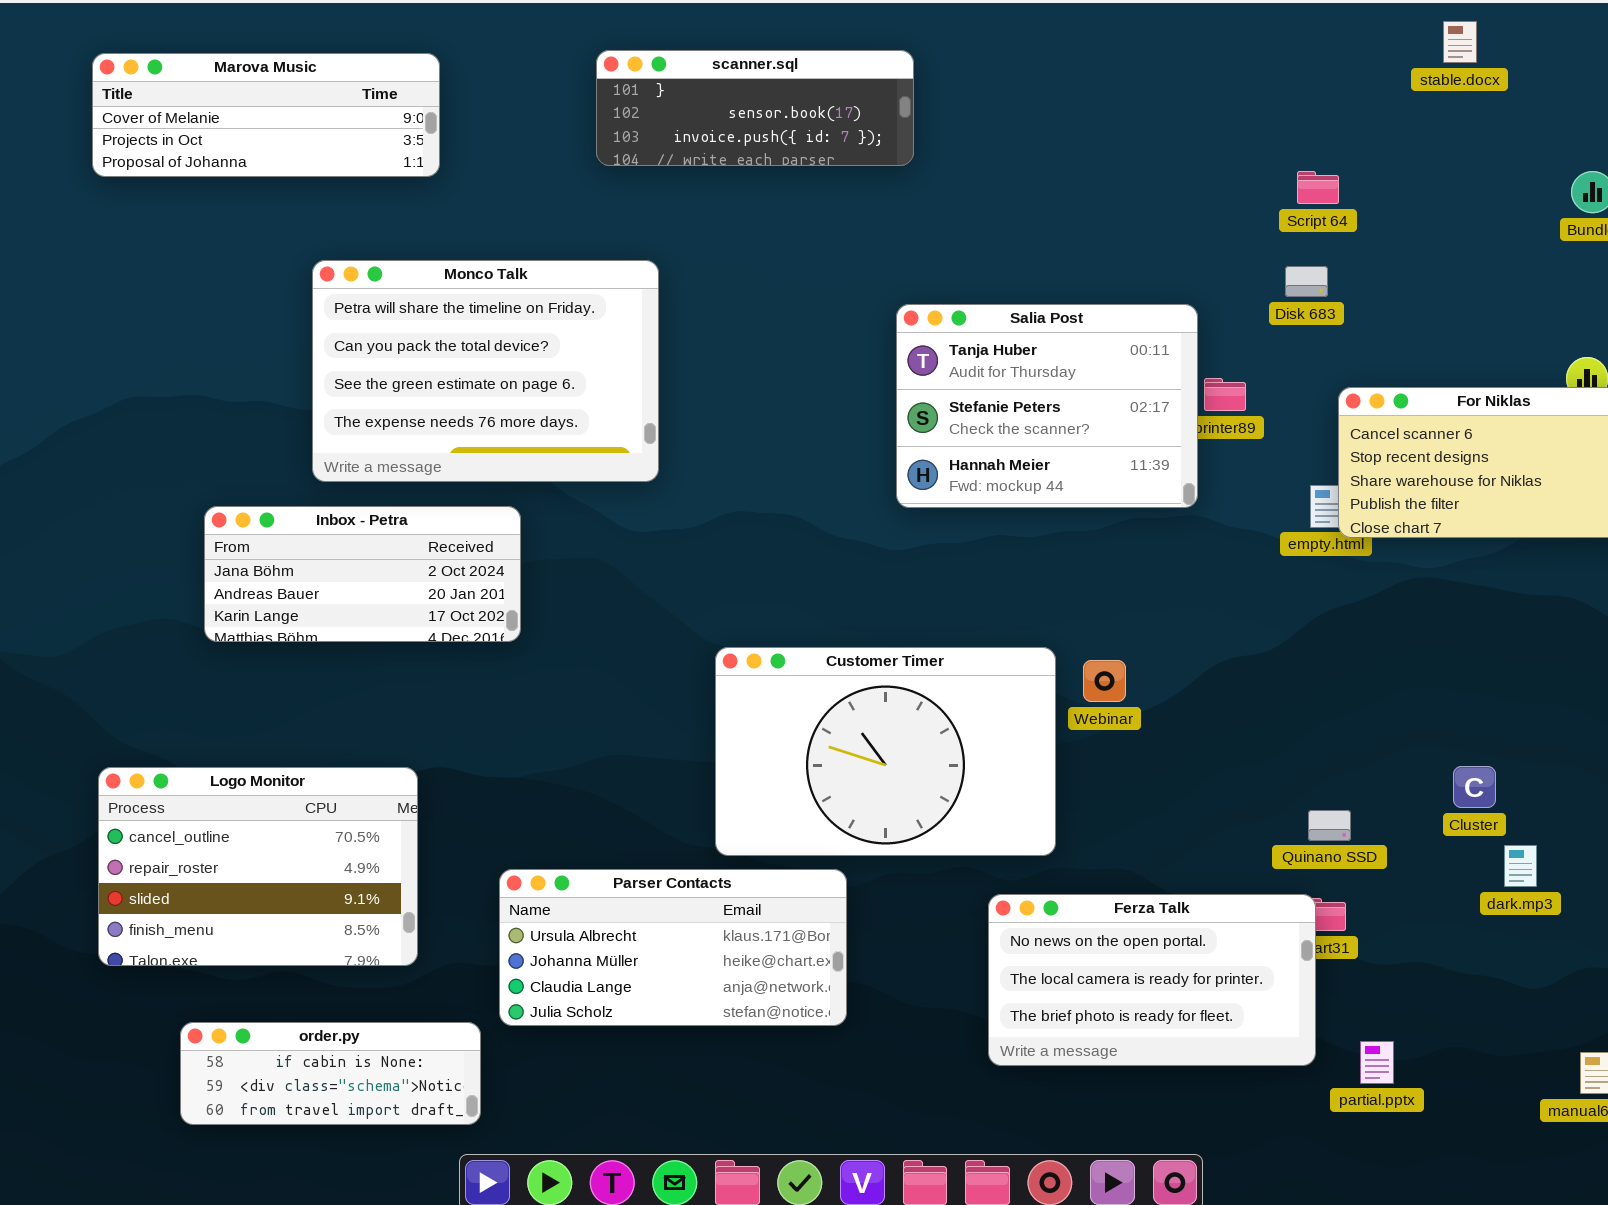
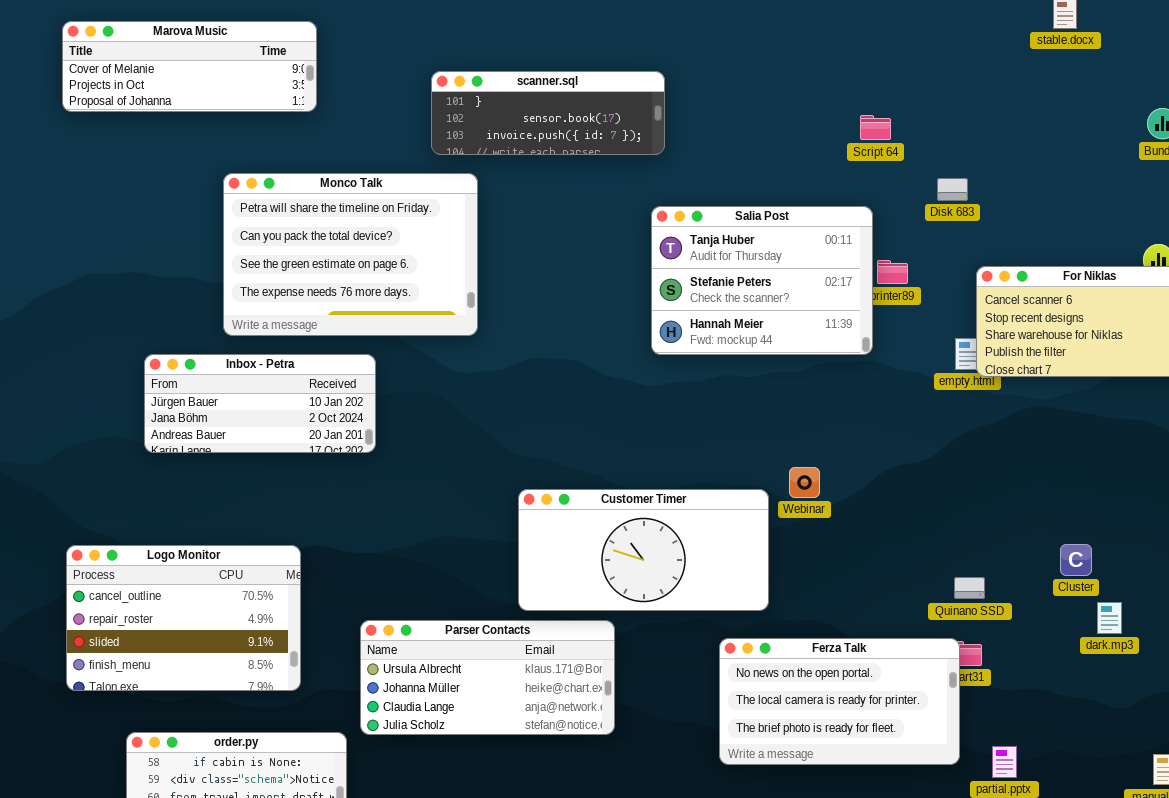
scanner.sql: [596,50,914,166] -> [431,71,665,155], moved
Script 64: [1297,171,1339,204] -> [860,115,891,140], moved
Inbox - Petra: [204,506,521,642] -> [144,354,376,453], scrolled up 1 row
Customer Timer: [715,647,1056,856] -> [518,489,769,611], resized

